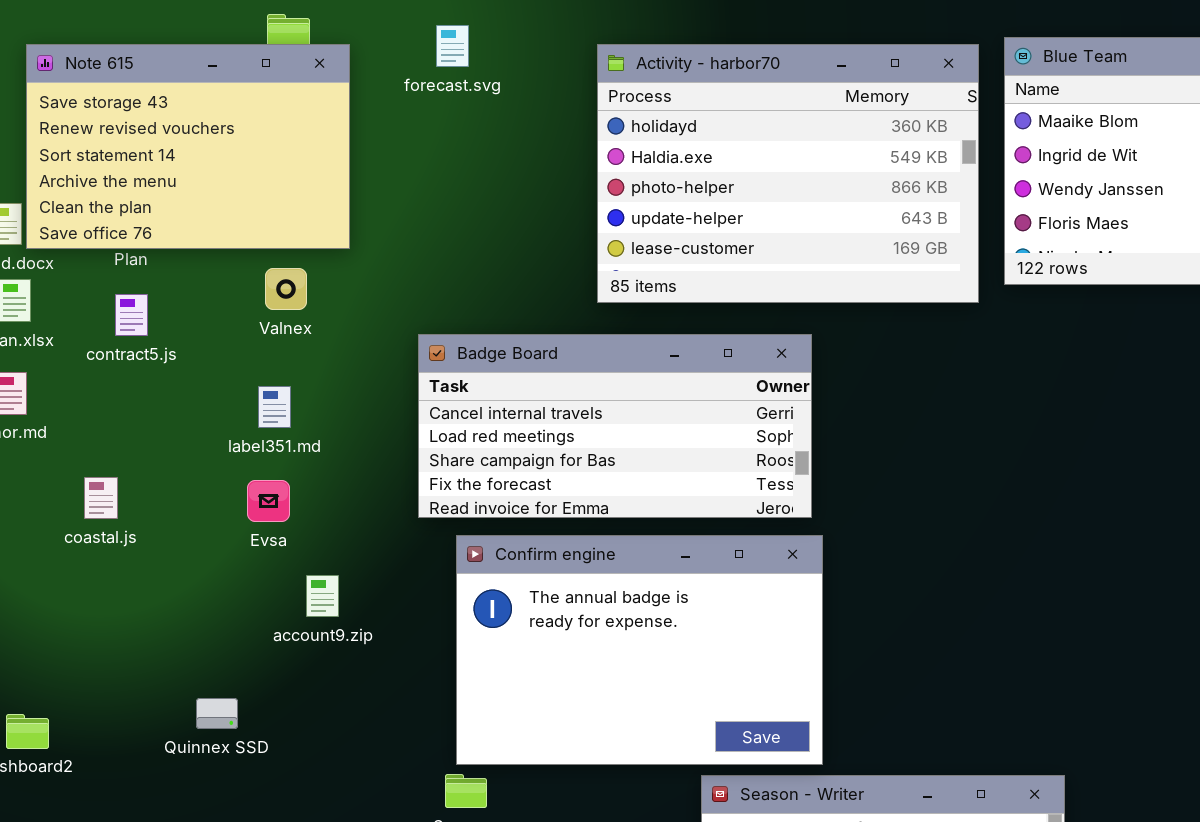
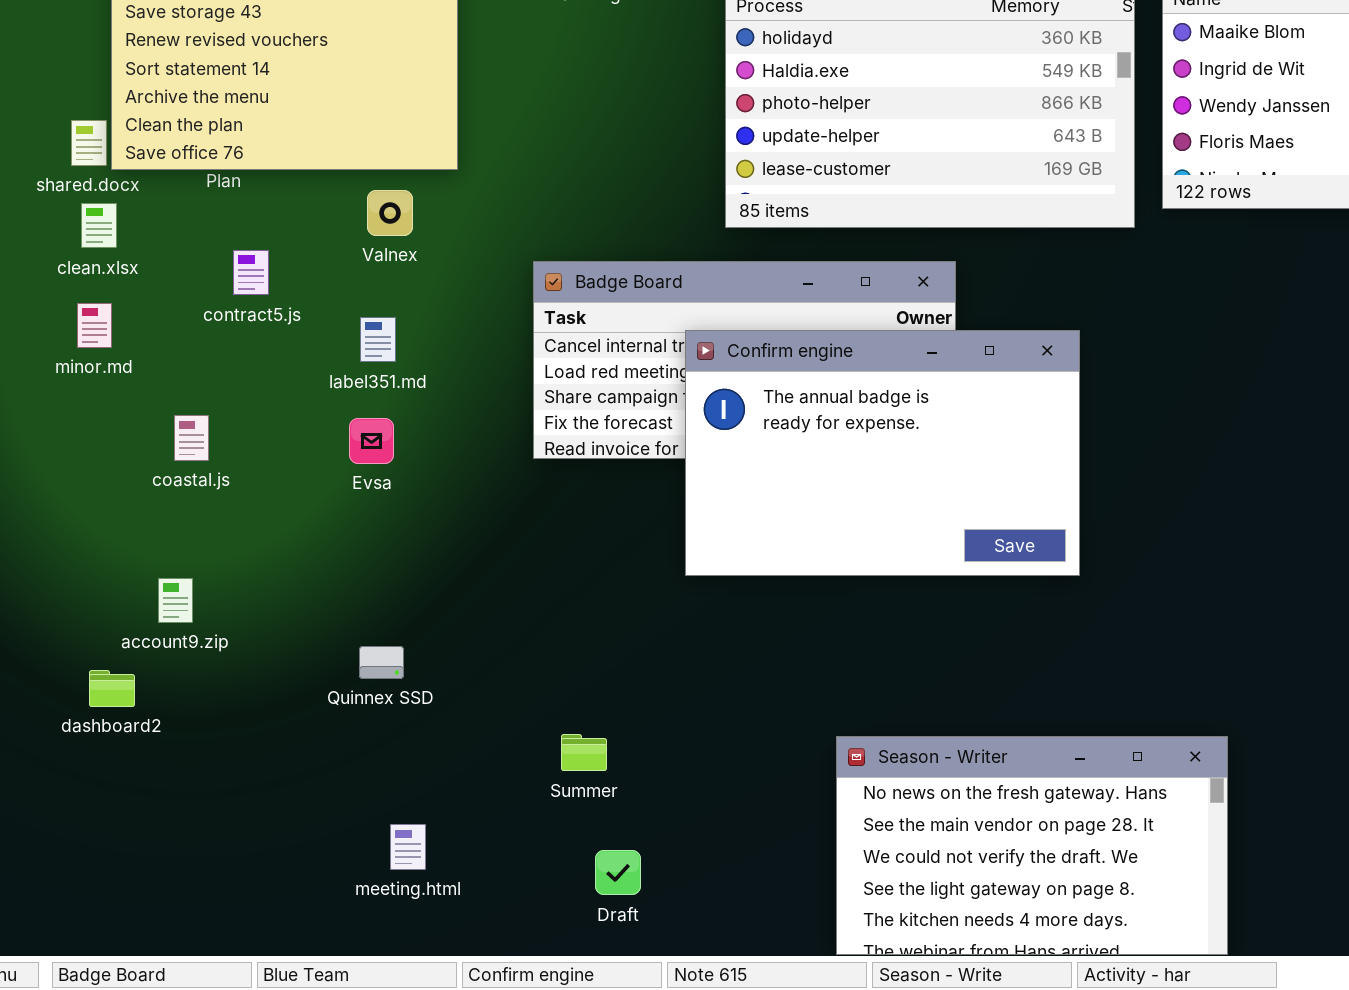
contract5.js: [115,294,148,336] -> [233,250,269,295], moved
Confirm engine: [456,535,823,765] -> [685,330,1080,576], moved
account9.zip: [306,575,339,617] -> [158,578,193,623], moved
Quinnex SSD: [196,698,238,729] -> [359,646,404,679], moved

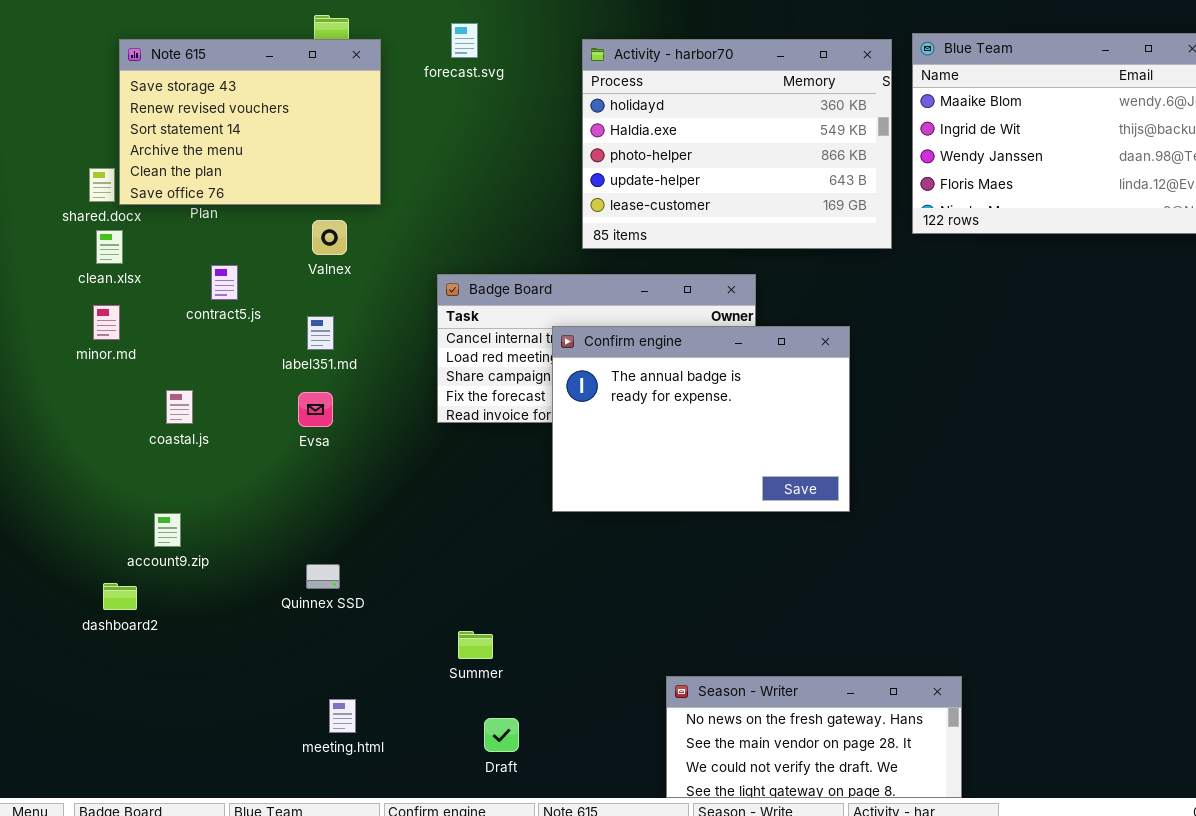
Season - Writer: [836,736,1228,955] -> [666,676,962,798], resized

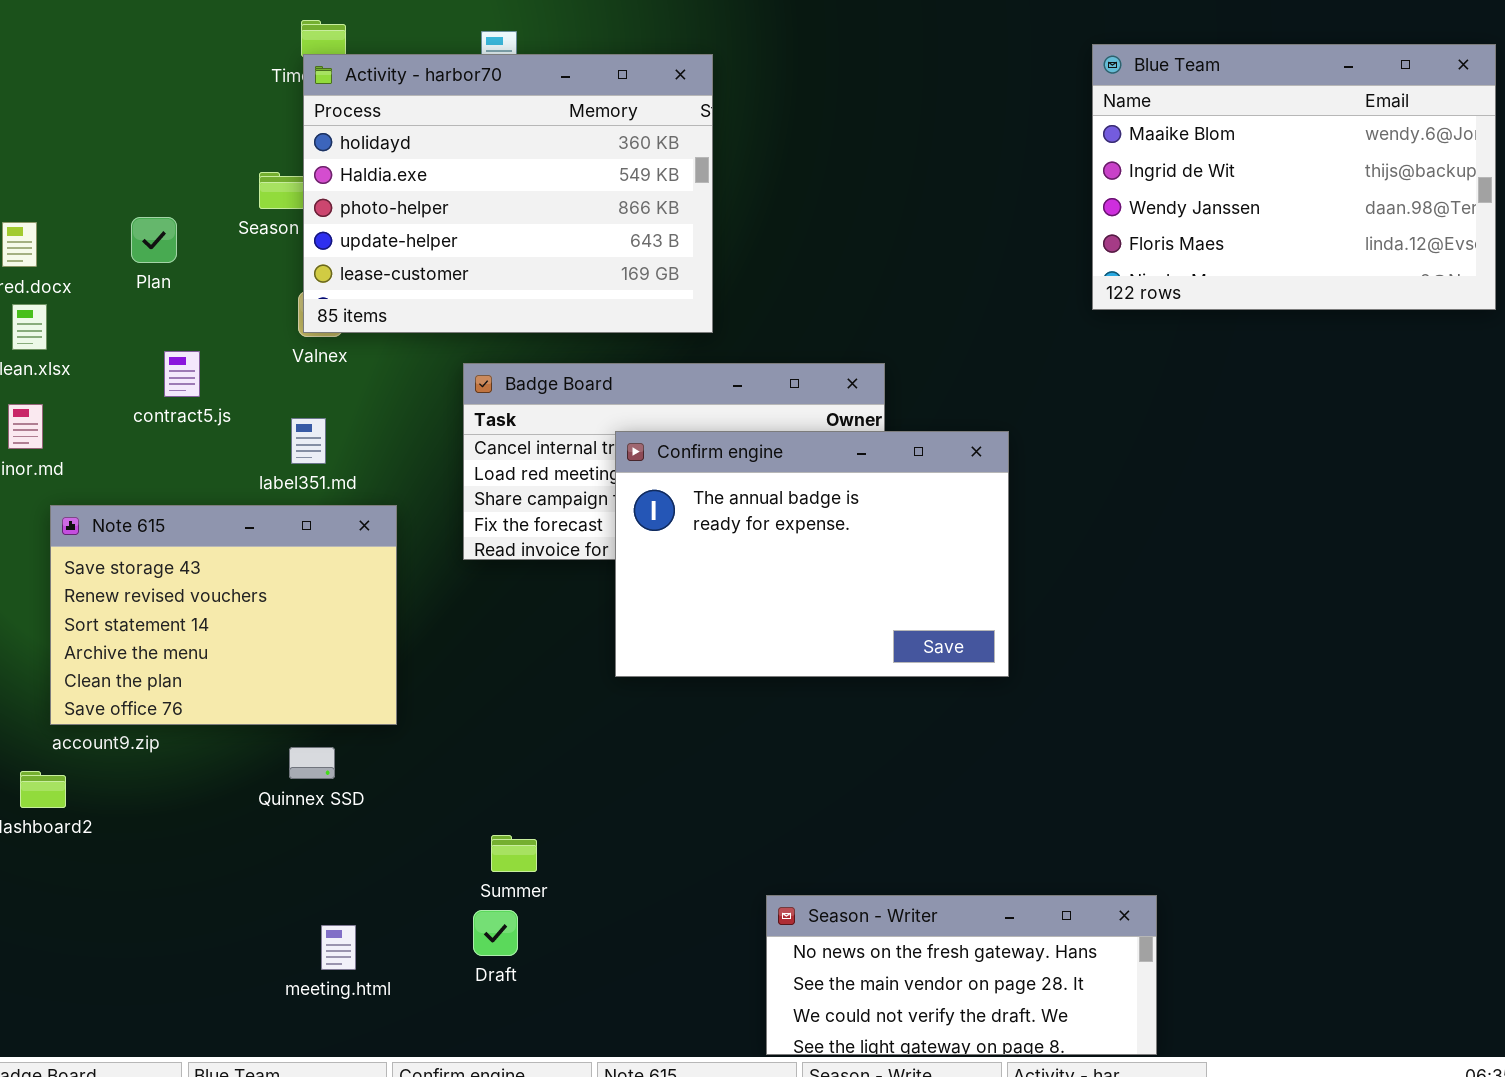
Note 615: [119,39,381,205] -> [50,505,397,725], moved
Activity - harbor70: [582,39,892,249] -> [303,54,713,333], moved
Draft: [484,718,519,752] -> [473,910,518,956], moved

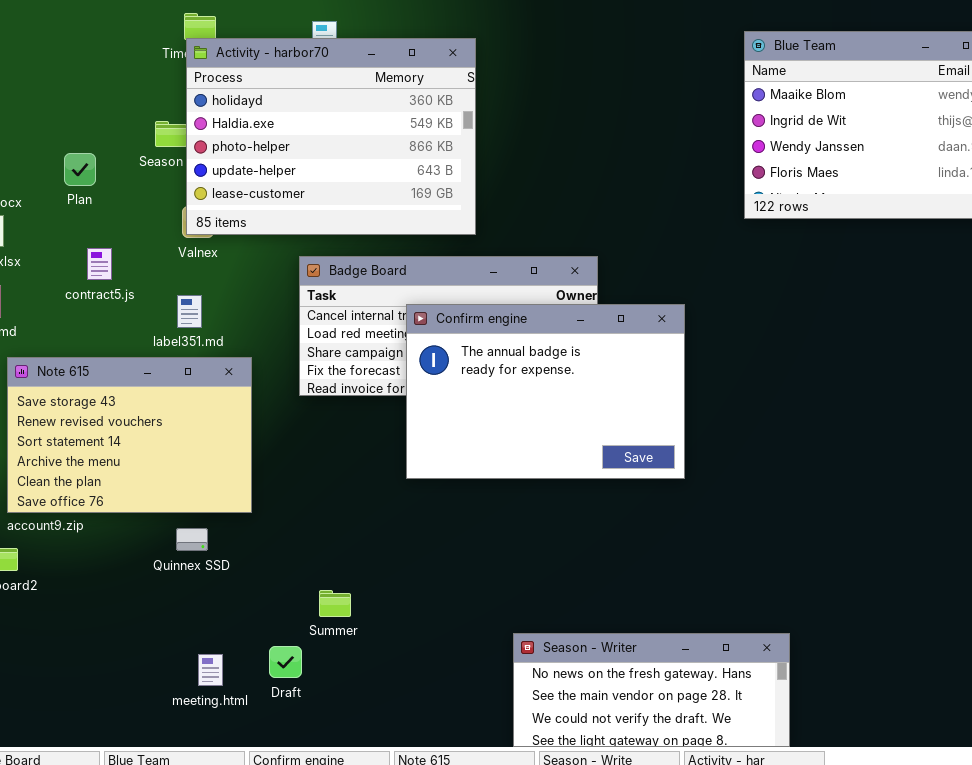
Draft: [473,910,518,956] -> [269,646,302,678], moved

